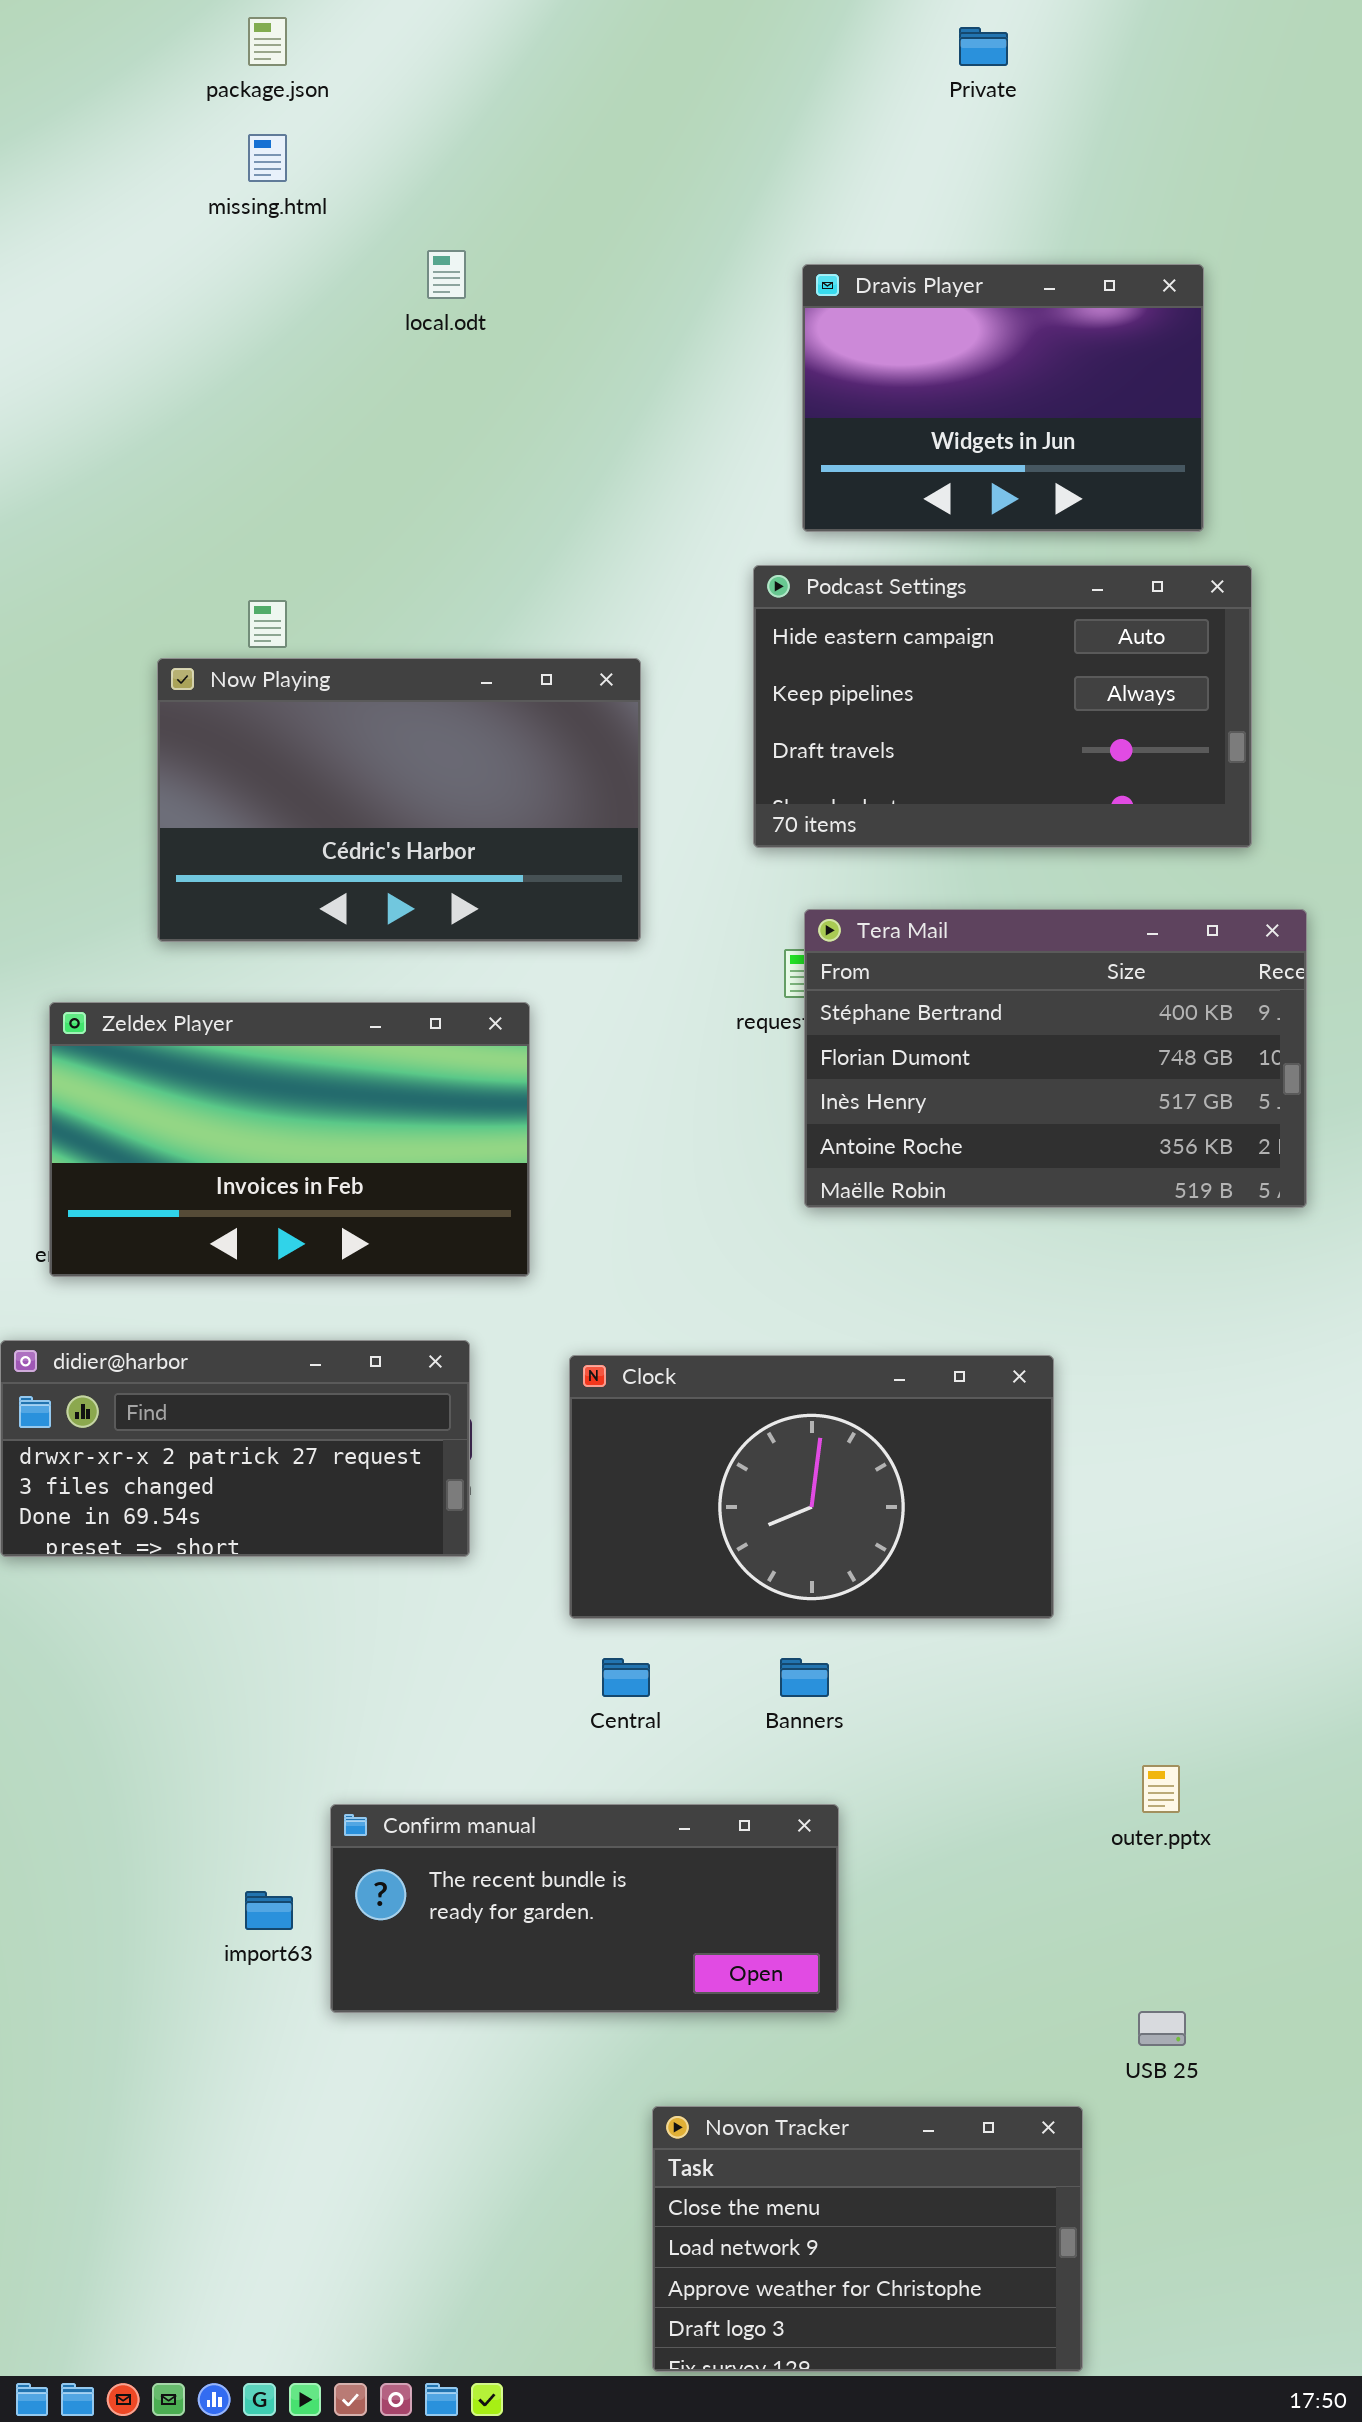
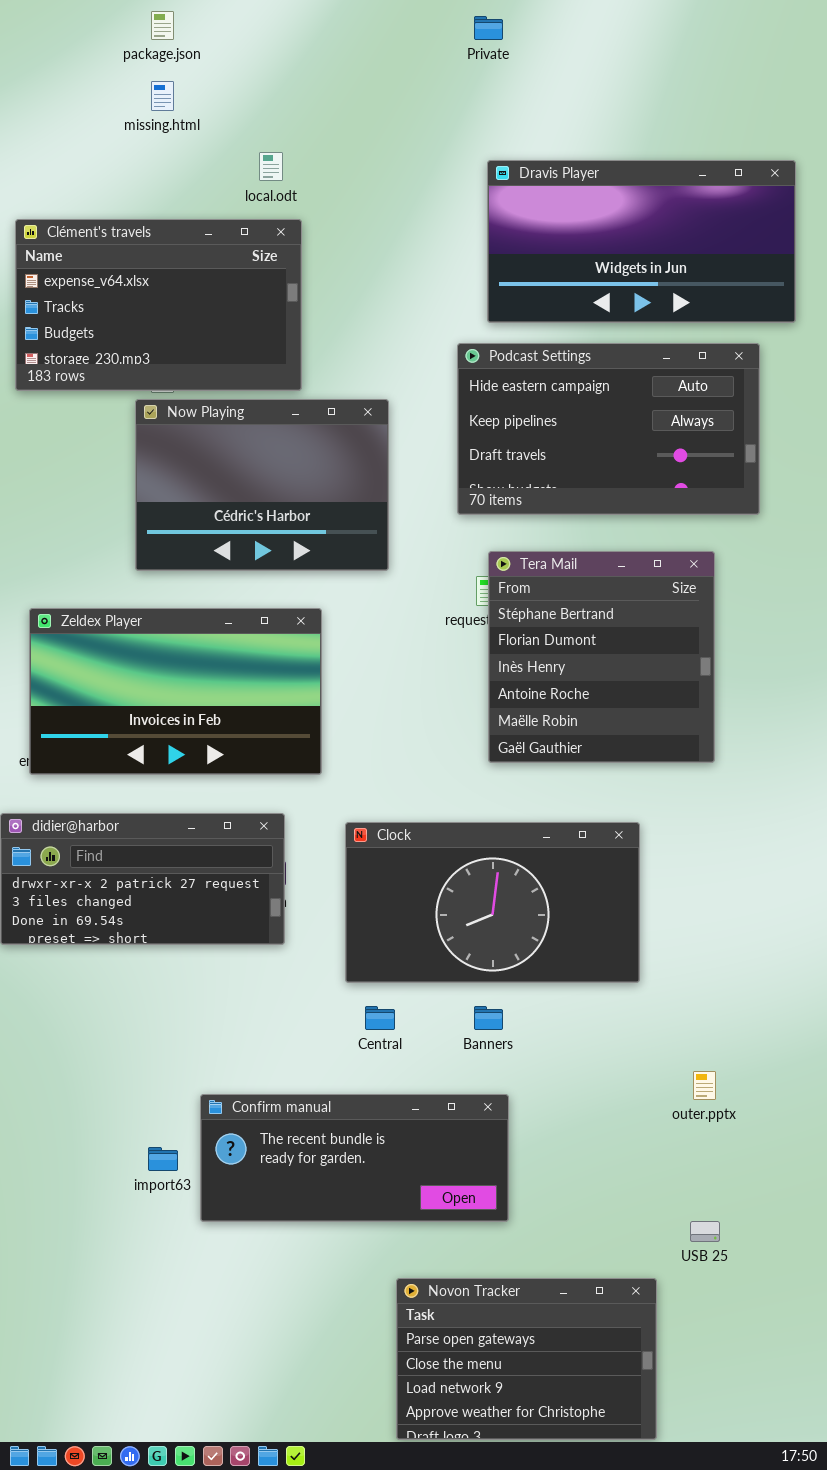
Private: [959,27,1008,66] -> [474,16,503,40], moved
Dravis Player: [802,264,1204,532] -> [487,160,796,323], resized
Clément's travels: none -> [15,219,302,391], opened
Now Playing: [157,658,641,942] -> [135,399,389,571], resized
Tera Mail: [804,909,1307,1208] -> [488,551,715,763], resized
Novon Tracker: [652,2106,1083,2372] -> [396,1278,657,1440], scrolled up 1 row

